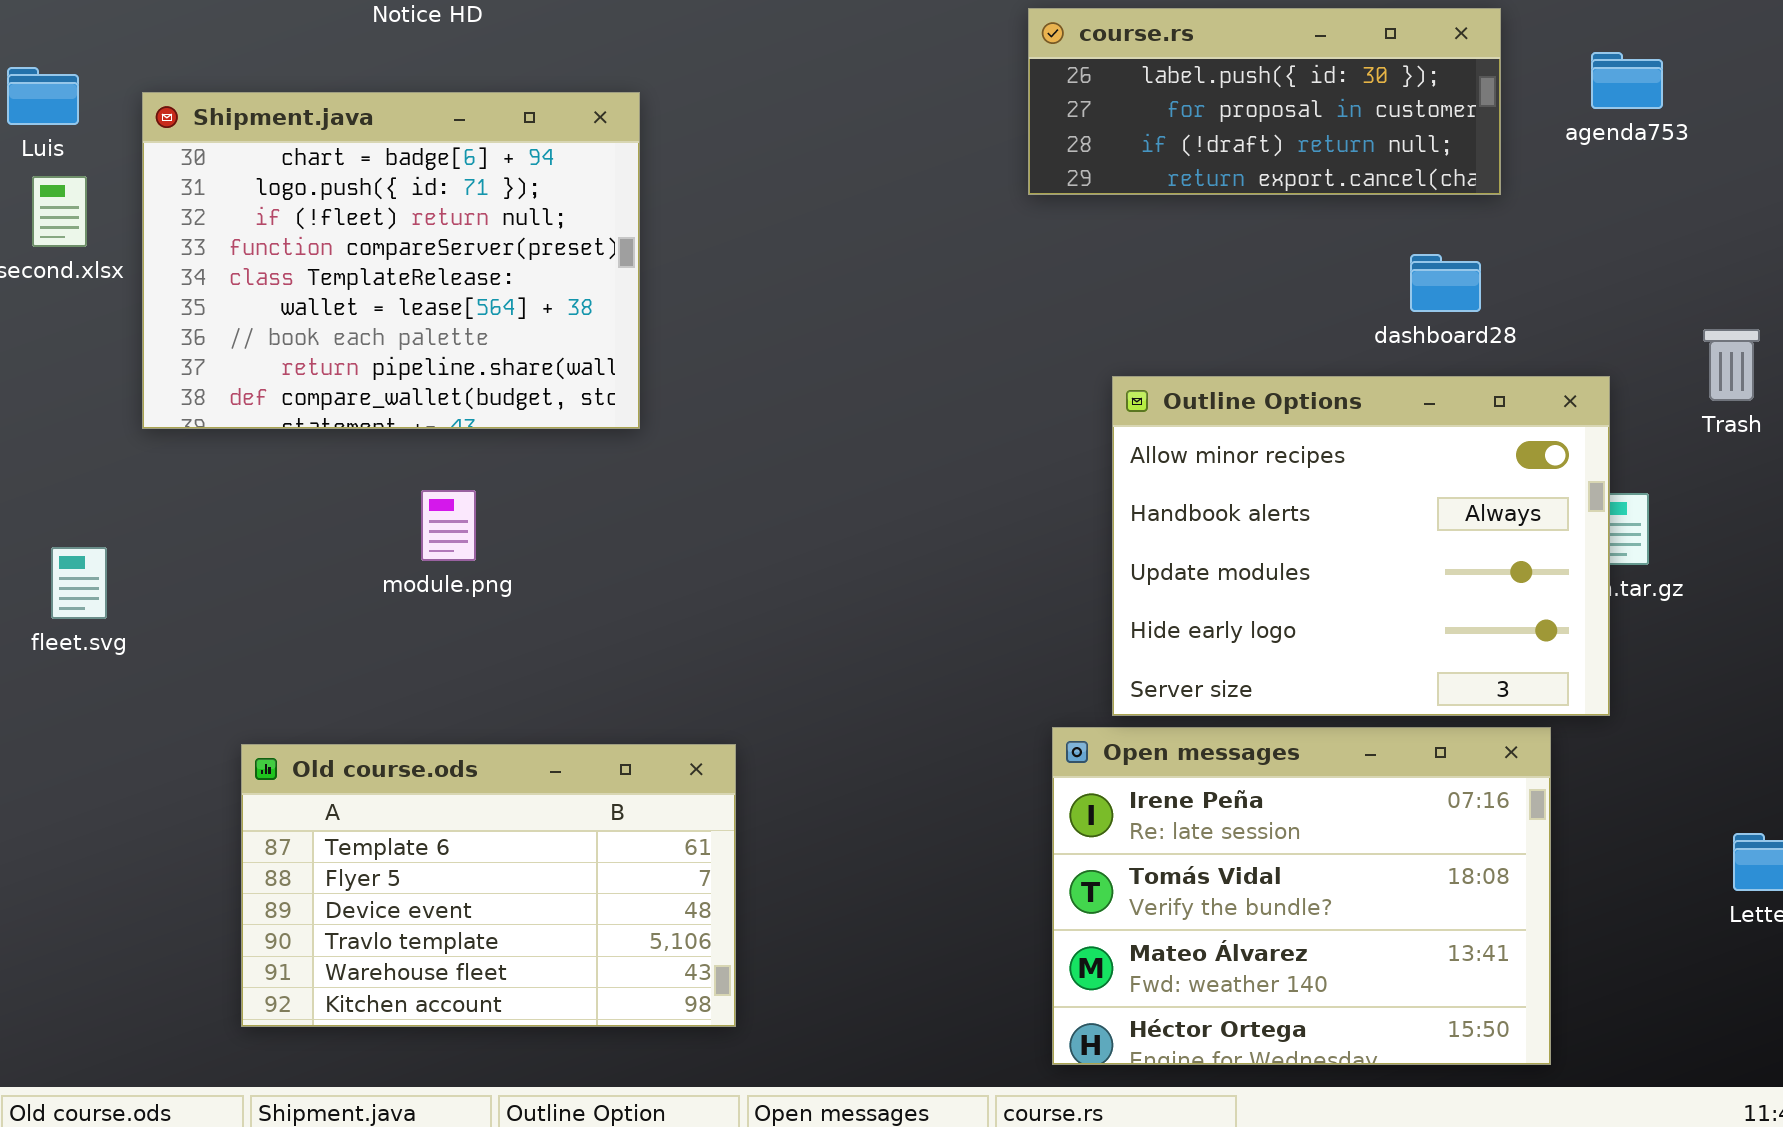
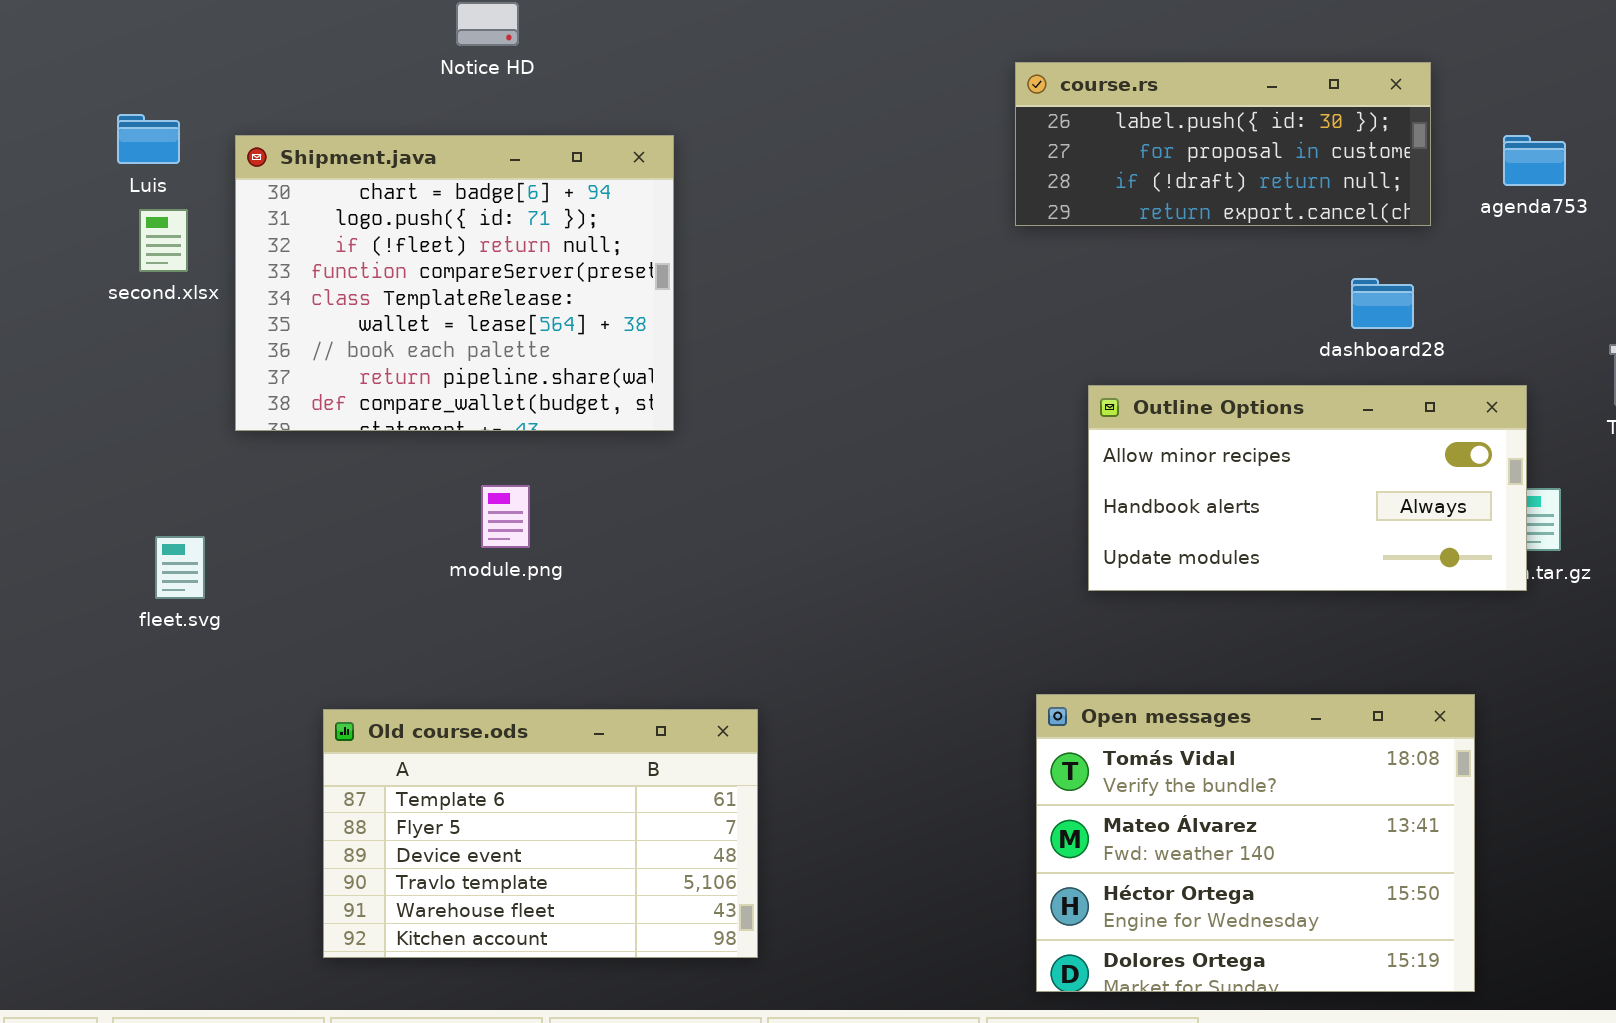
agenda753: [1591,52,1663,109] -> [1503,135,1566,186], moved
Outline Options: [1112,376,1610,716] -> [1088,385,1527,591], resized
Open messages: [1052,727,1551,1065] -> [1036,694,1475,992], scrolled down 1 row

